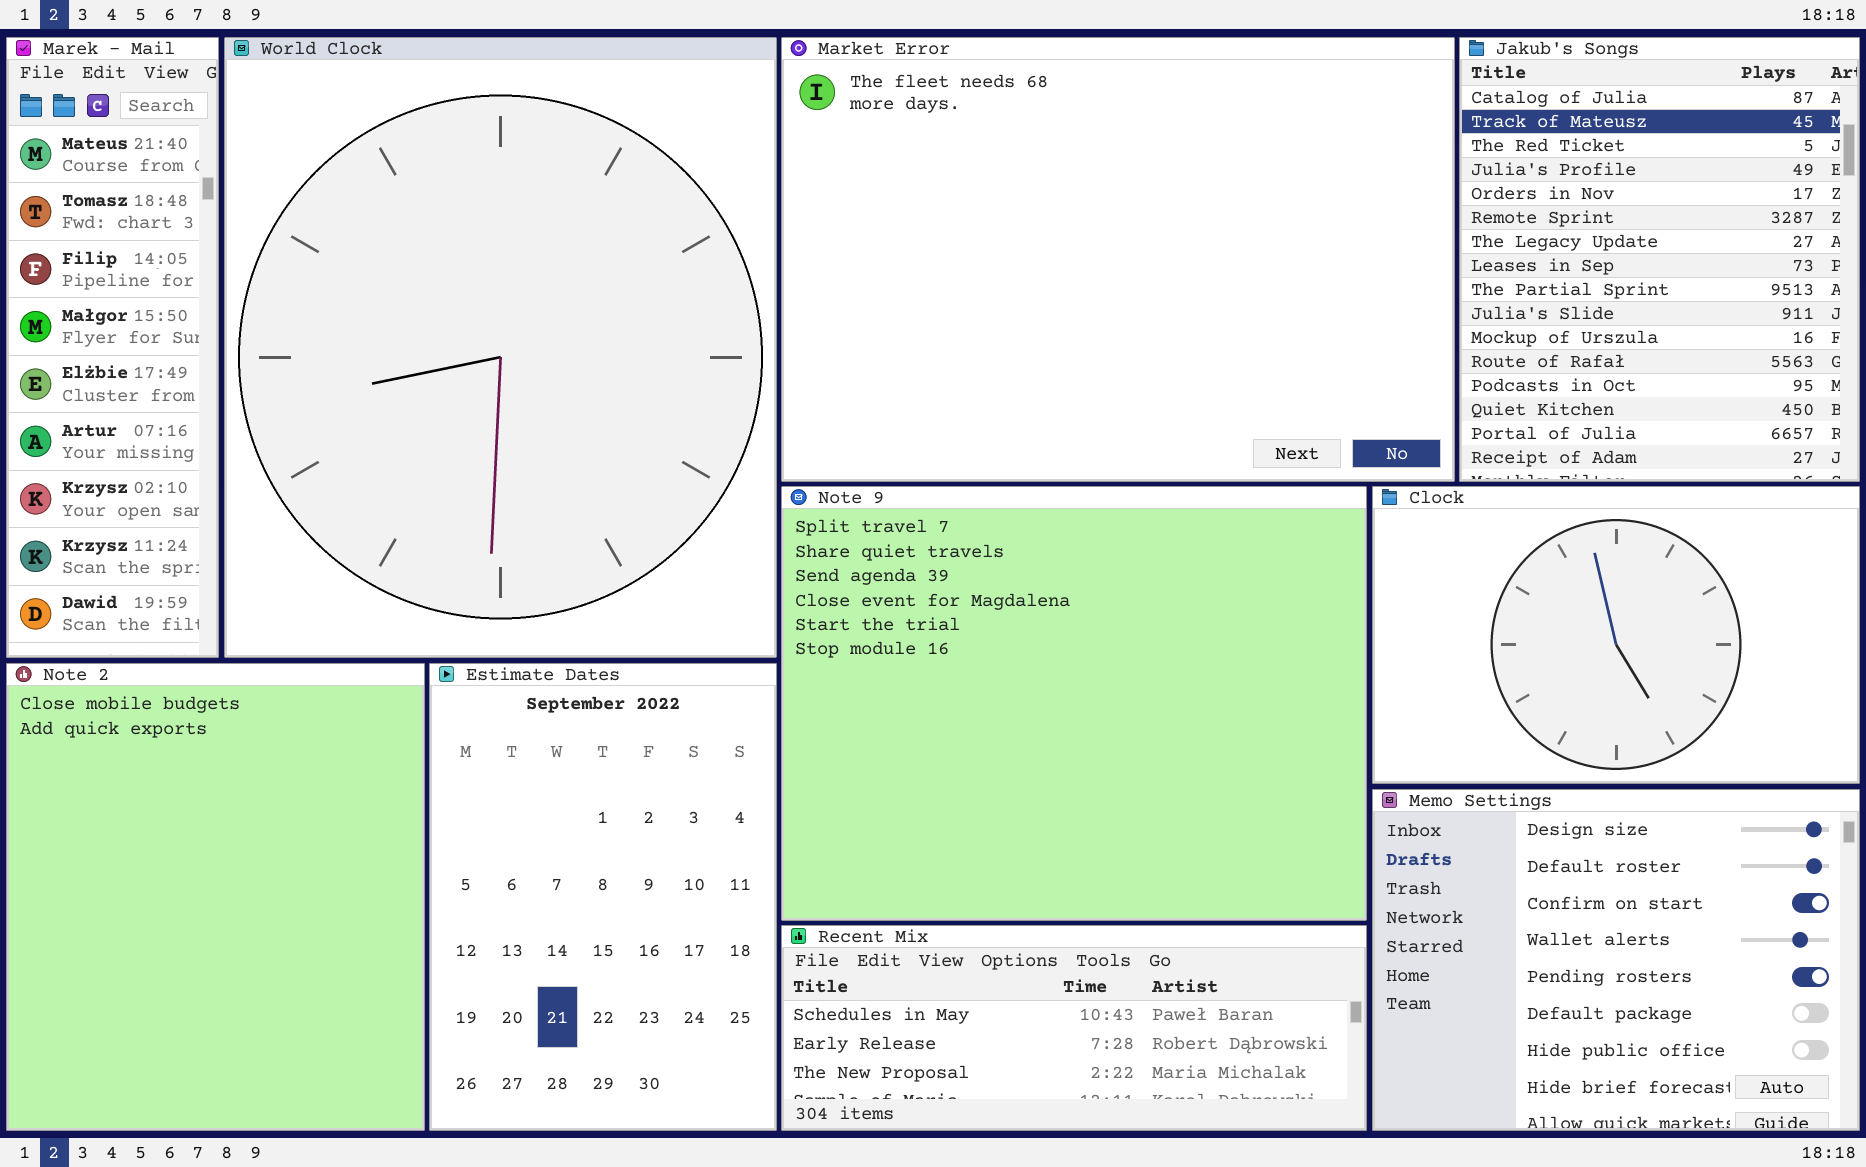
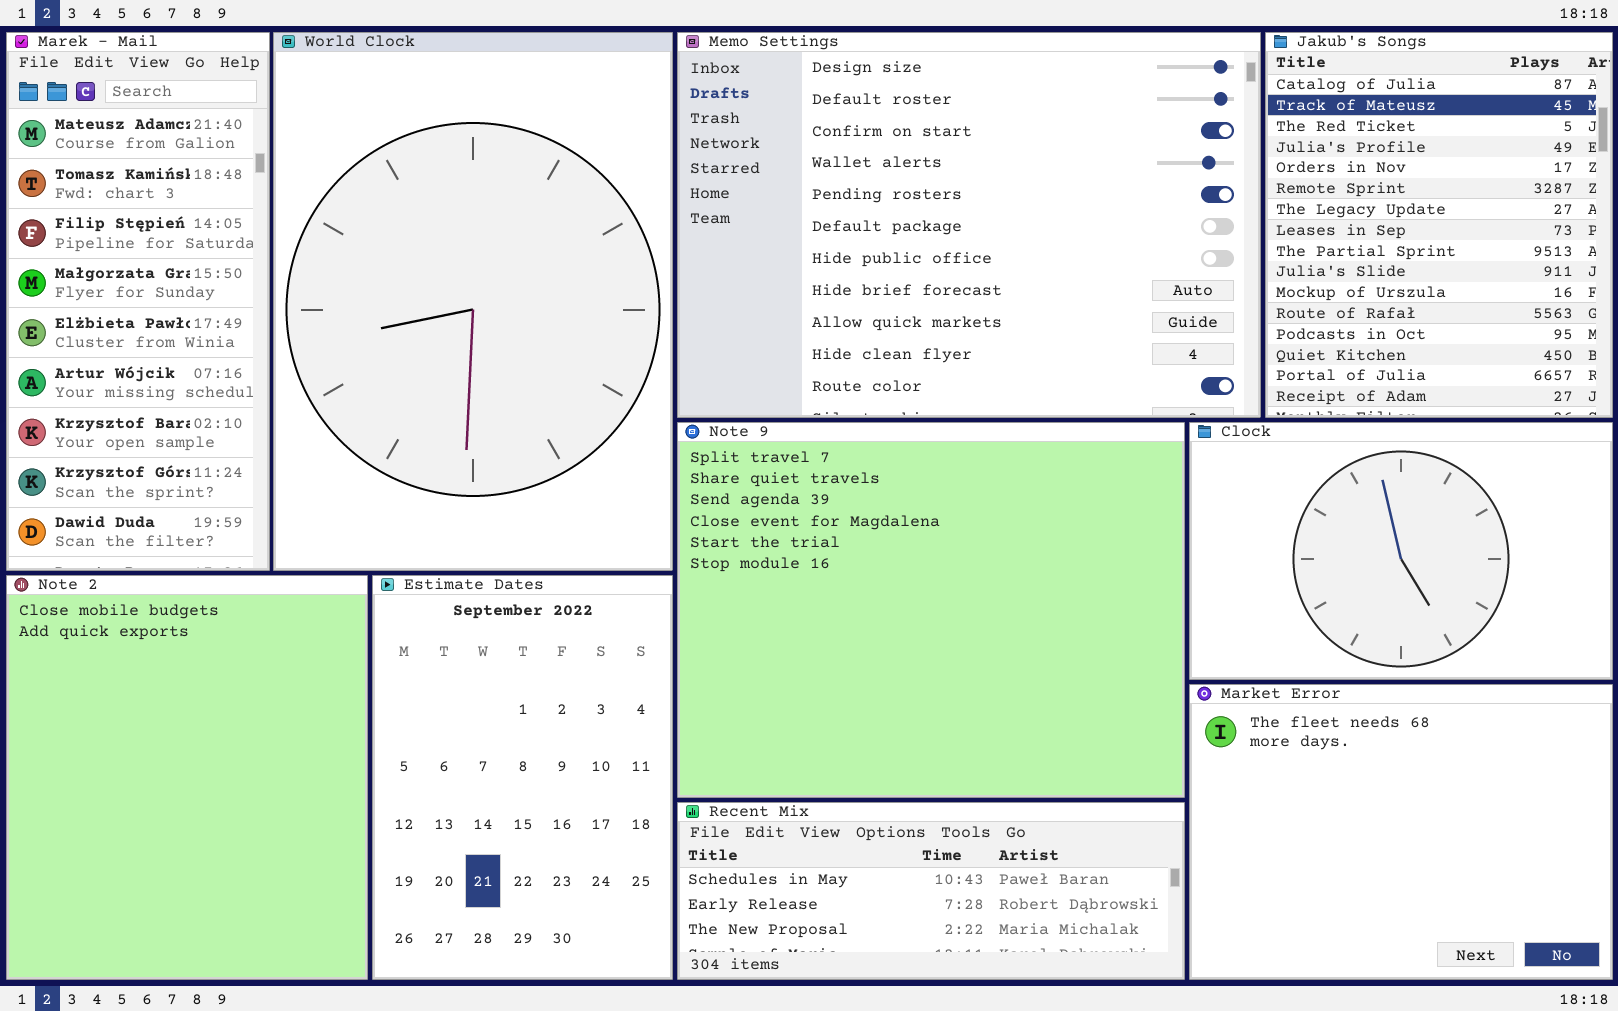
Marek - Mail: [6,37,219,658] -> [6,32,270,571], resized
World Clock: [224,37,777,658] -> [273,32,673,571], resized
Market Error: [781,37,1455,482] -> [1189,684,1613,980], moved, resized
Memo Settings: [1372,789,1860,1131] -> [677,32,1261,418], moved, resized

